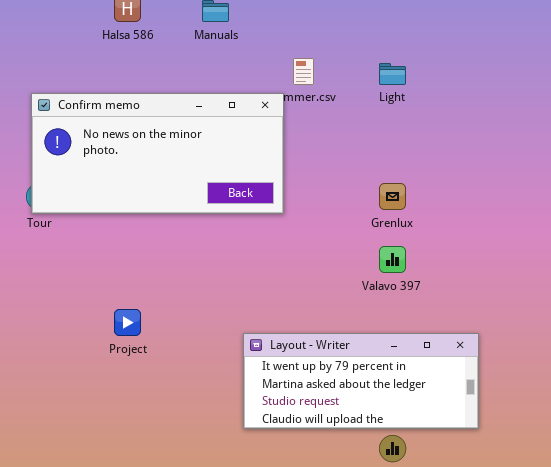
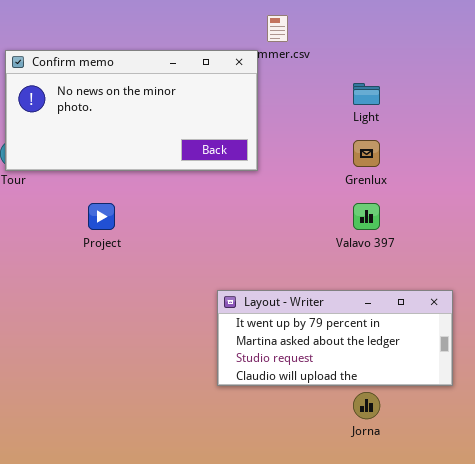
Light: [379,63,406,85] -> [353,83,380,105], moved
Project: [114,309,141,336] -> [88,203,115,230], moved

